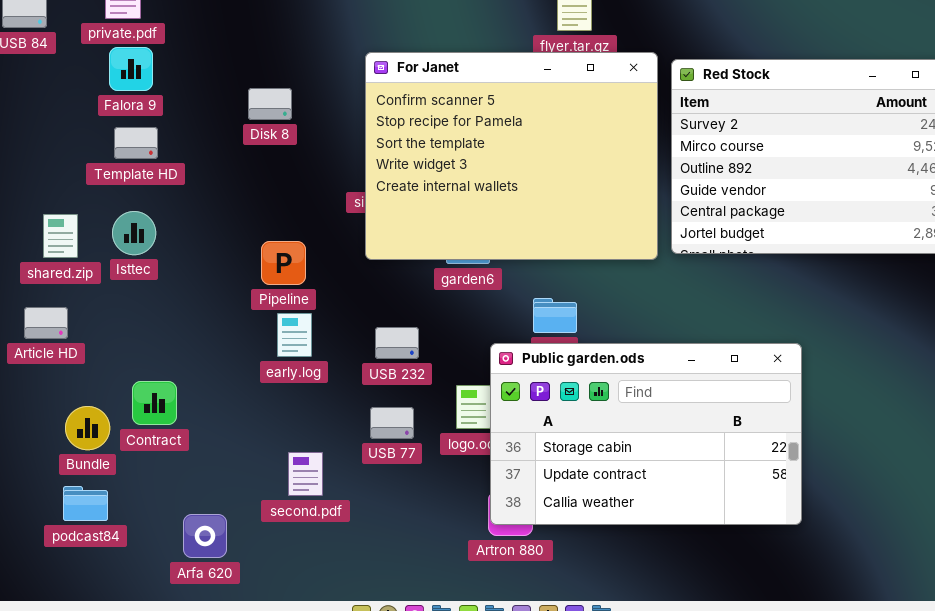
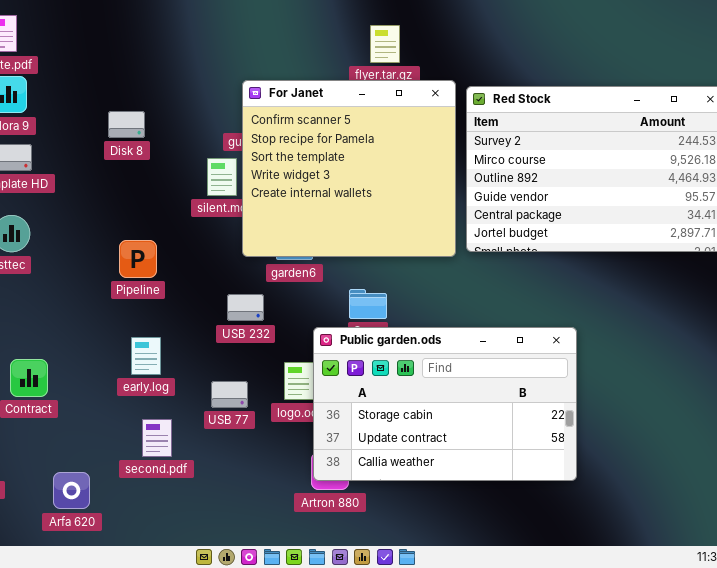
For Janet: [365,52,658,260] -> [242,80,456,257], resized
early.log: [277,313,312,357] -> [131,337,161,375], moved
USB 232: [375,327,419,359] -> [227,294,264,321], moved

